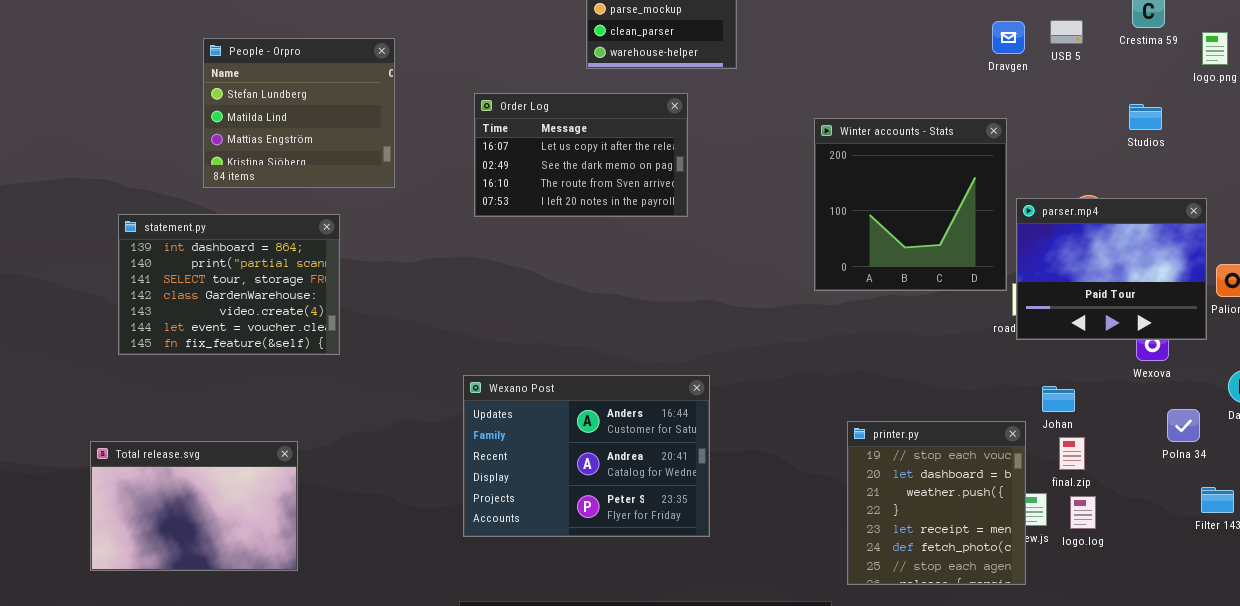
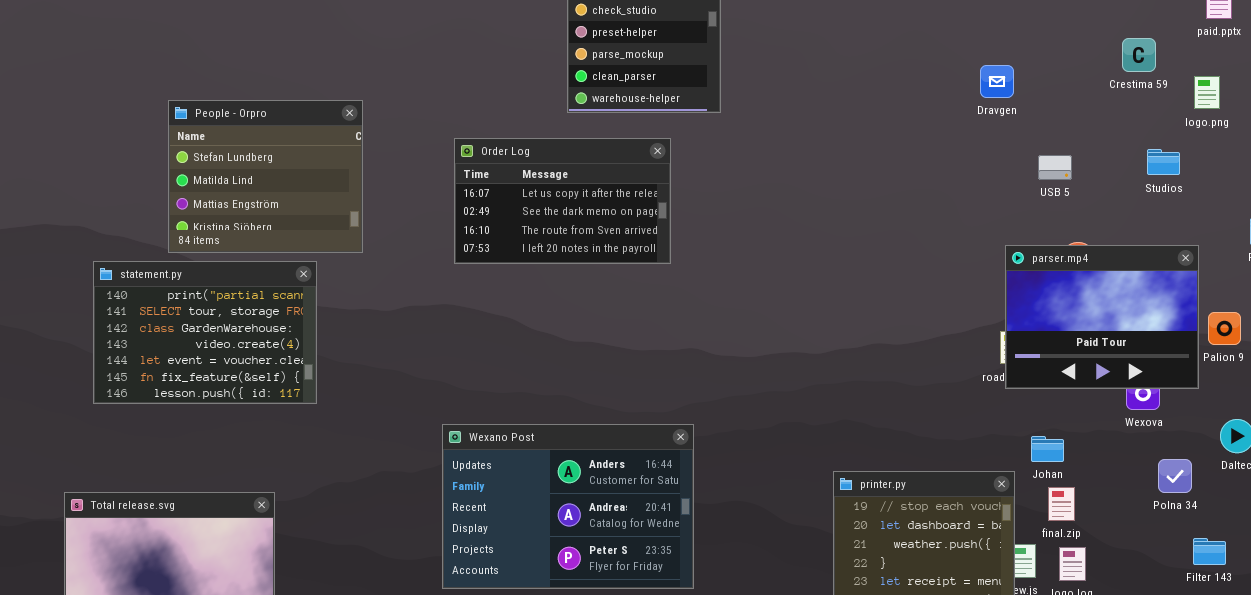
USB 5: [1050,20,1083,44] -> [1038,155,1072,180], moved
People - Orpro: [203,38,395,188] -> [168,100,363,253], moved
Studios: [1129,104,1162,130] -> [1147,149,1180,175], moved
Winter accounts - Stats: [814,118,1007,291] -> none, closed
statement.py: [118,214,340,355] -> [93,261,317,404], scrolled down 1 row

